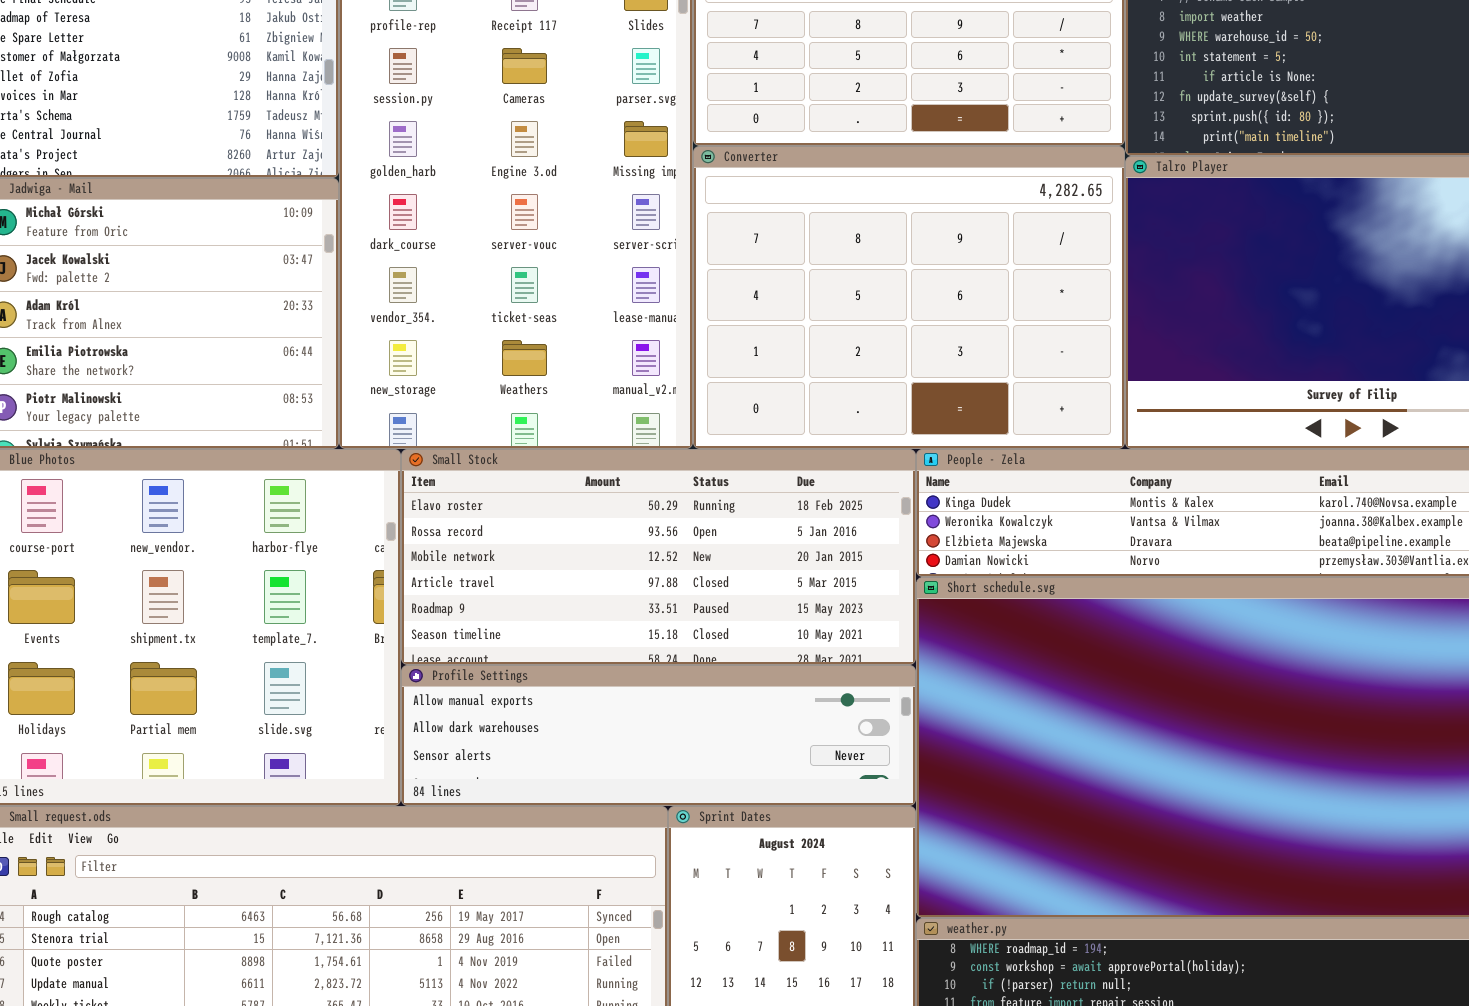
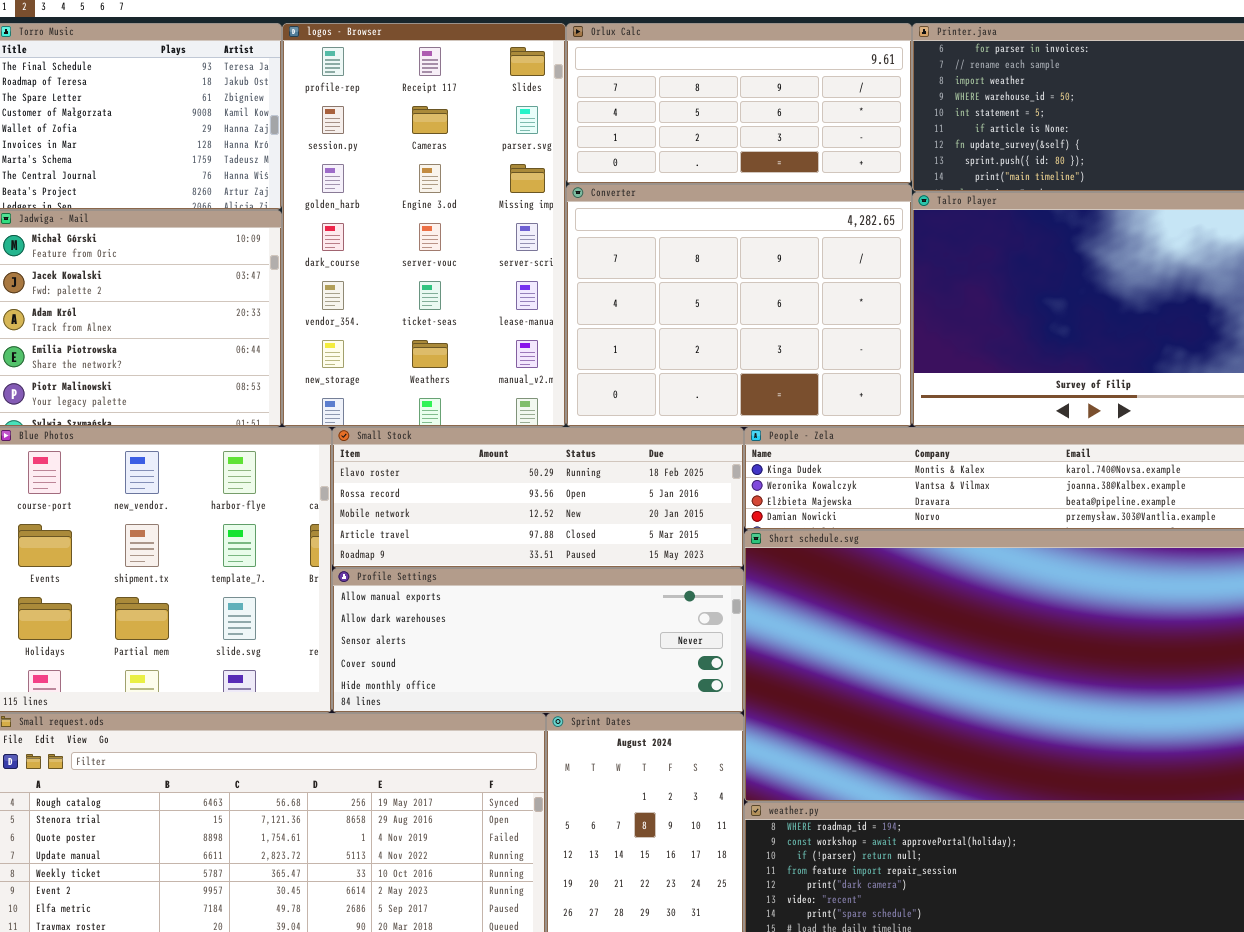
Small Stock: [401,449,916,665] -> [332,427,744,568], resized
Profile Settings: [401,665,916,806] -> [332,568,744,713], resized

